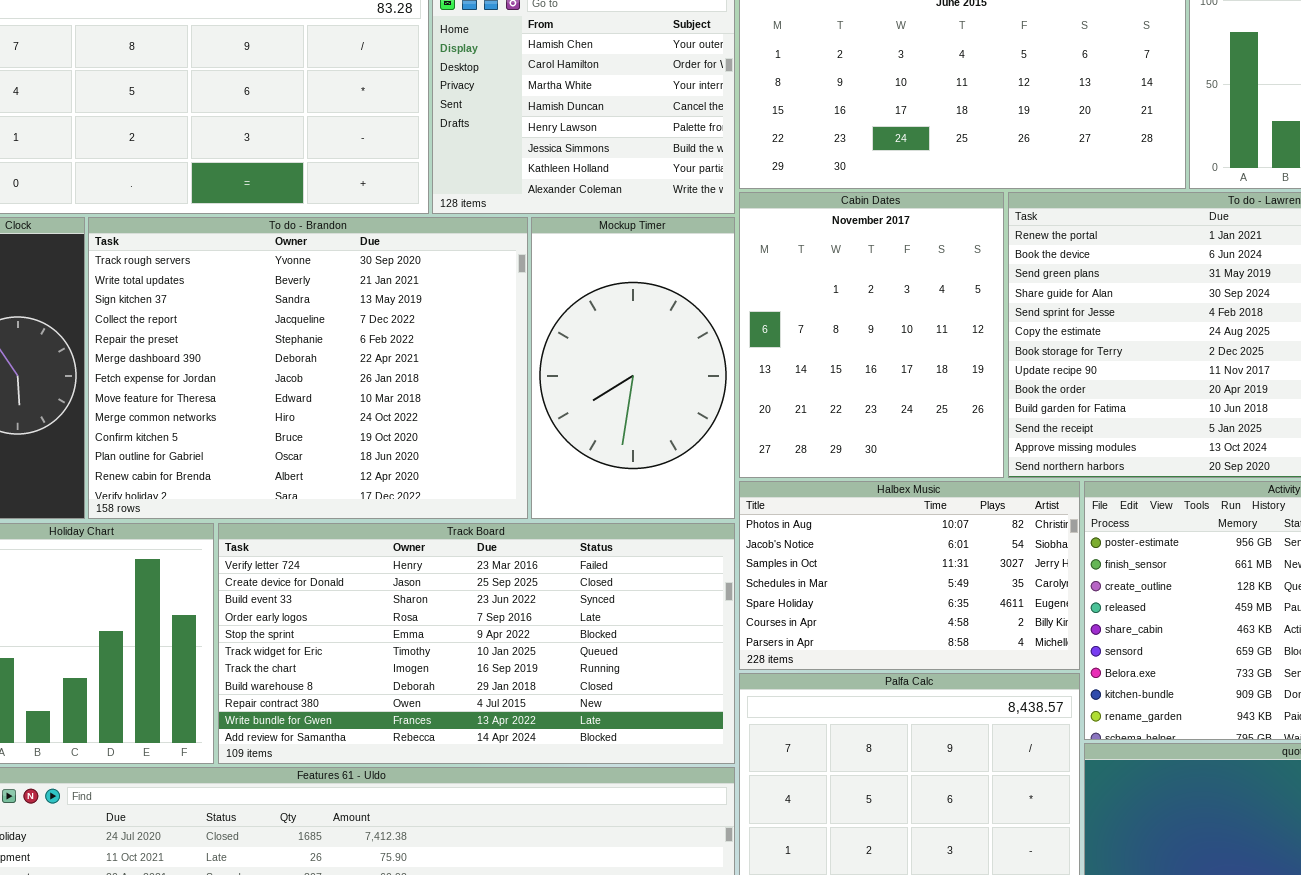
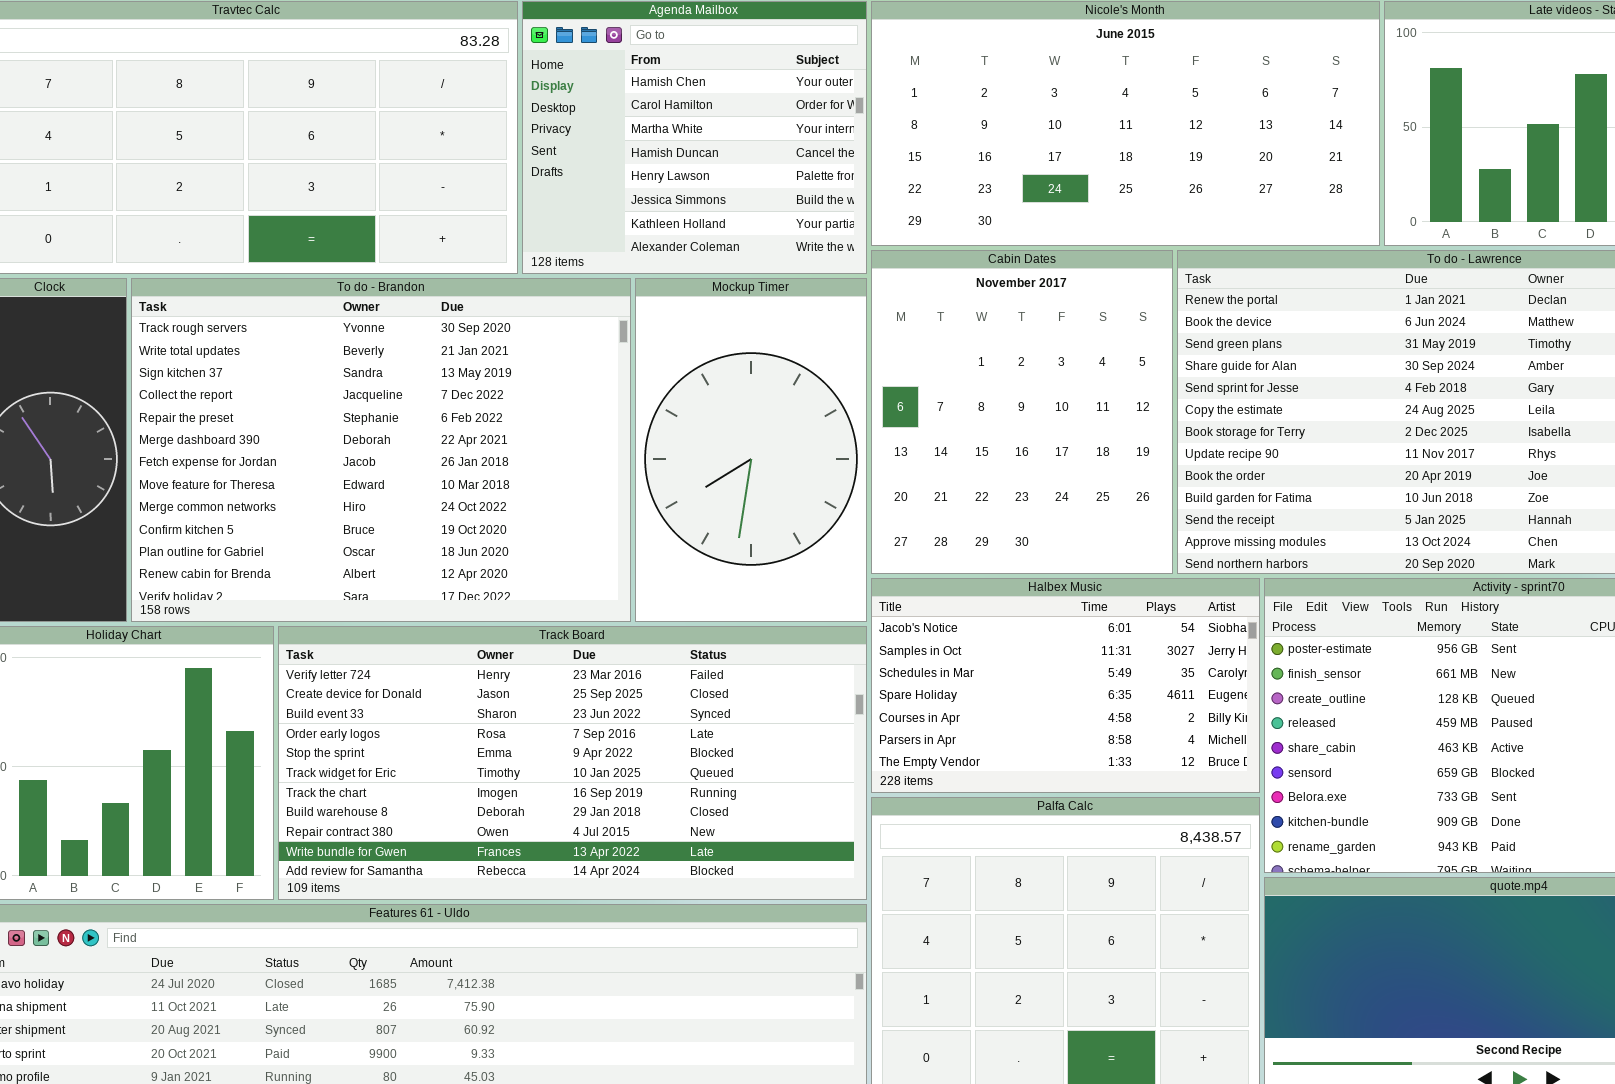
Halbex Music: [739,481,1080,670] -> [871,578,1260,793], scrolled down 1 row

